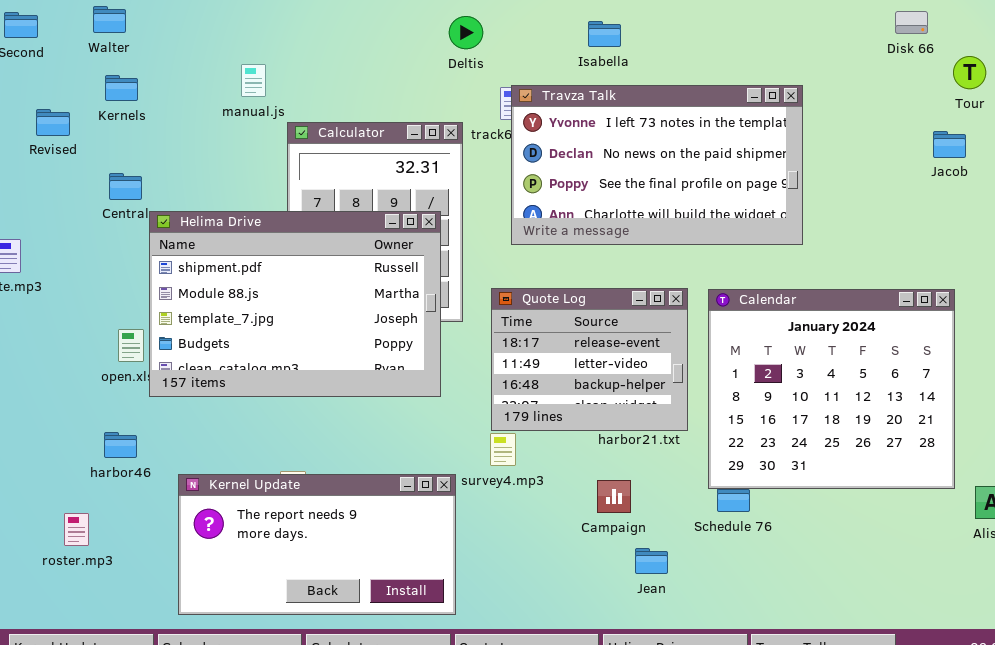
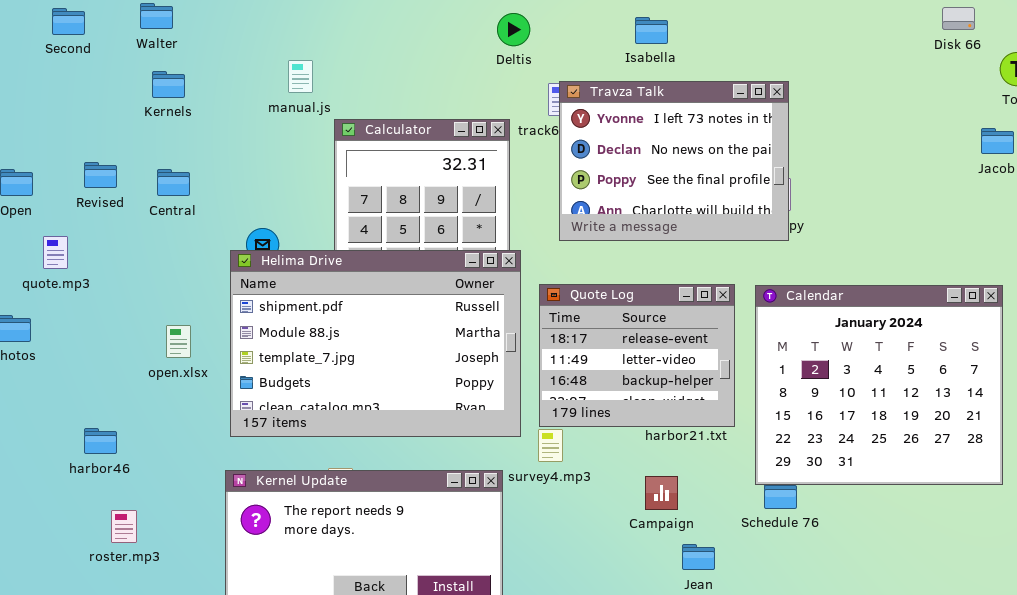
Travza Talk: [511,85,803,245] -> [559,81,789,241], resized
Revised: [36,109,70,136] -> [84,162,117,188], moved
Helima Drive: [149,211,441,397] -> [230,250,521,437], moved
harbor46: [104,432,137,458] -> [84,428,117,454], moved

